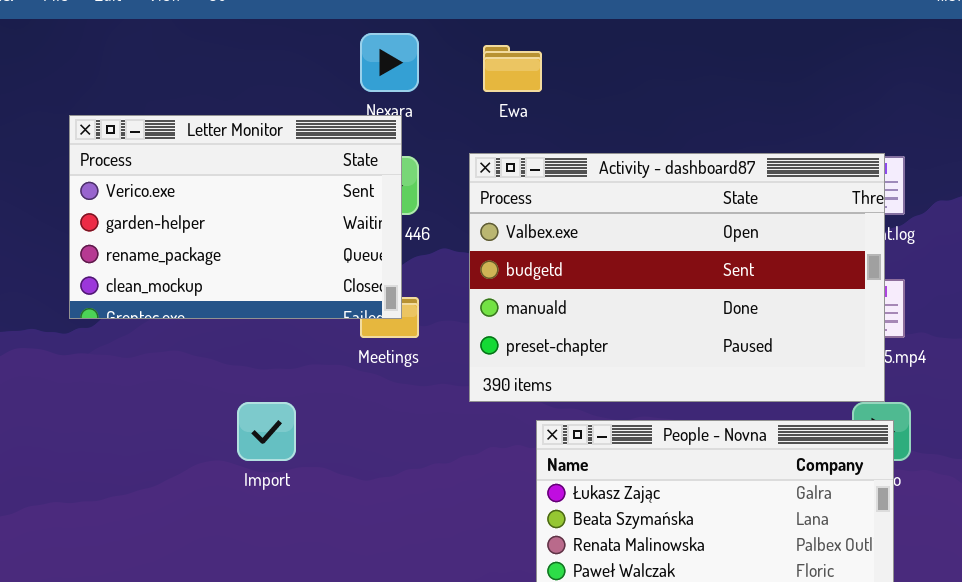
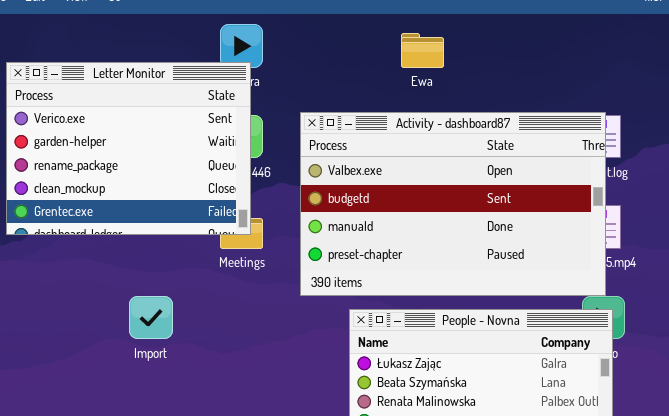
Ewa: [483,45,542,92] -> [401,33,444,68], moved
Letter Monitor: [69,115,402,319] -> [6,62,251,235], resized

